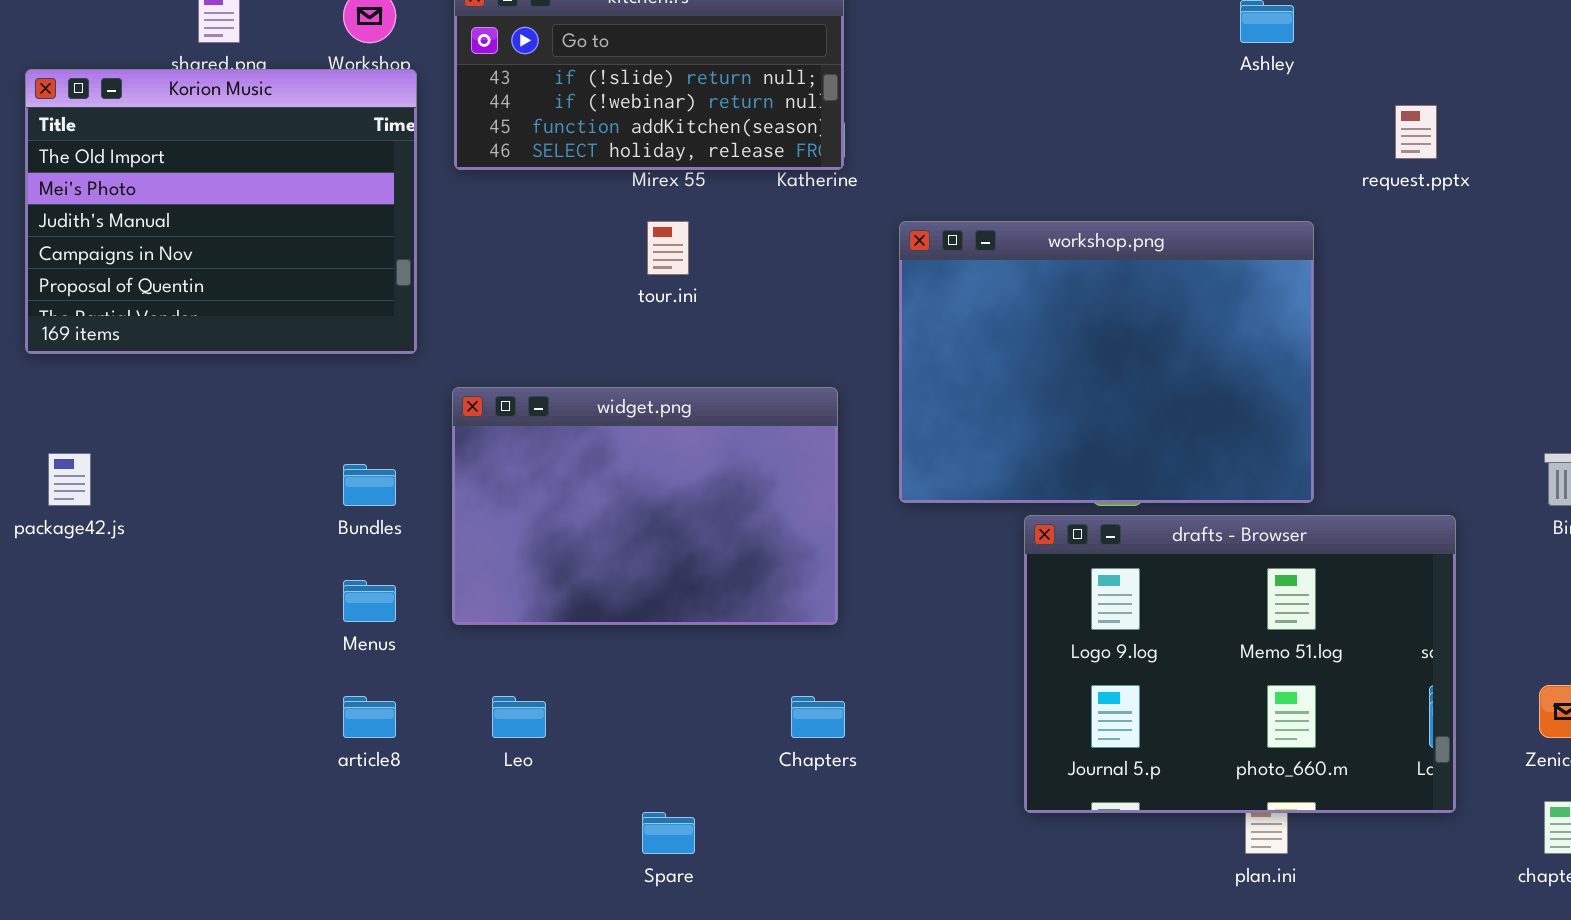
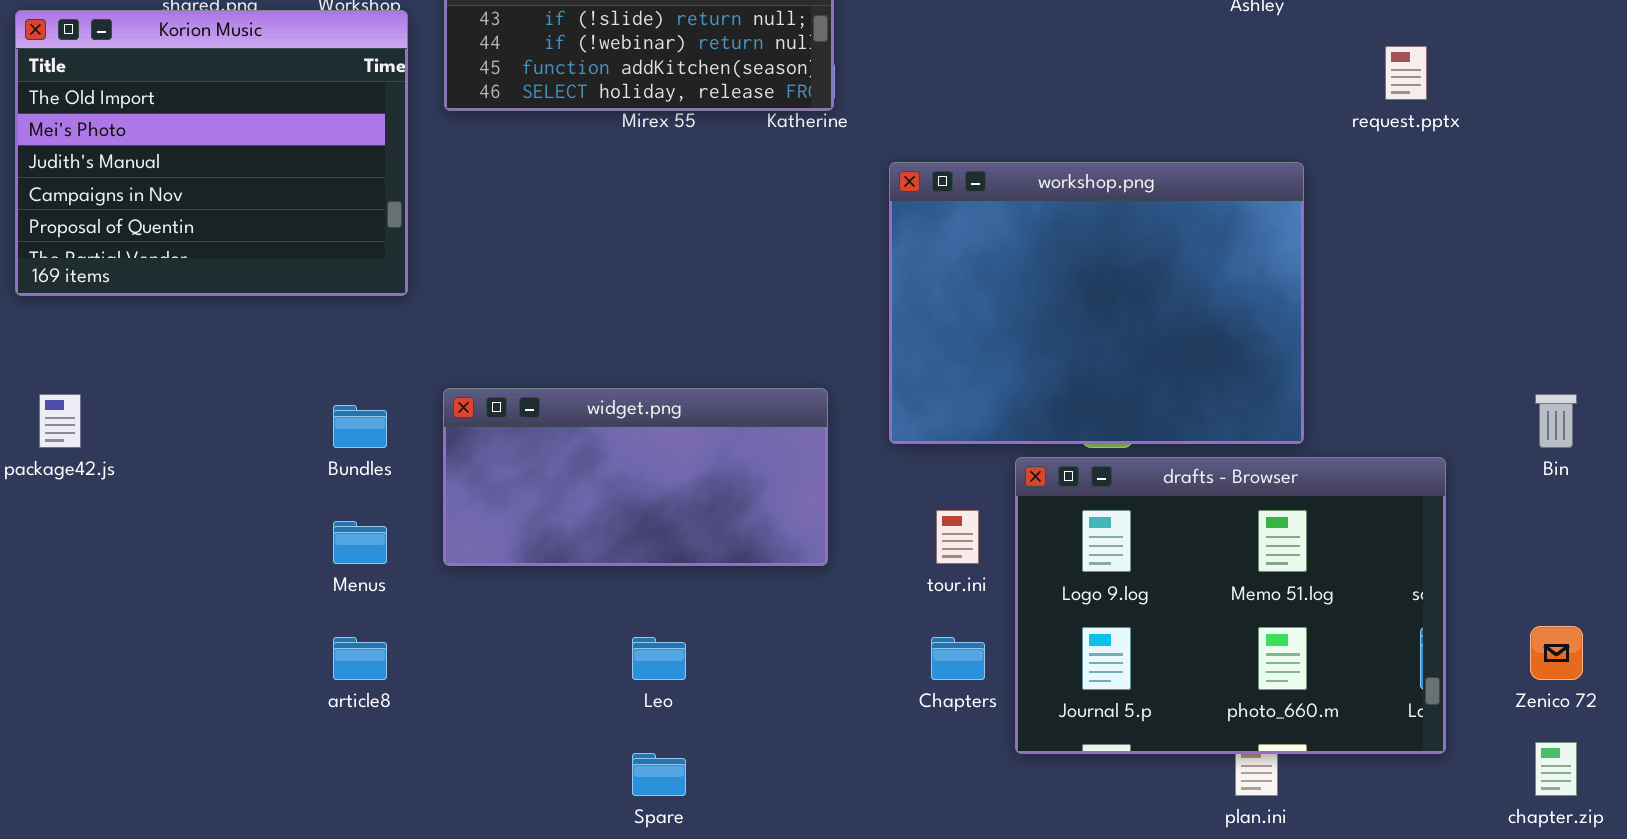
tour.ini: [647,221,689,275] -> [936,510,979,564], moved
widget.png: [452,387,838,625] -> [443,388,828,566], resized
Leo: [492,696,546,738] -> [632,637,686,680], moved
Chapters: [791,696,845,738] -> [931,637,985,680], moved

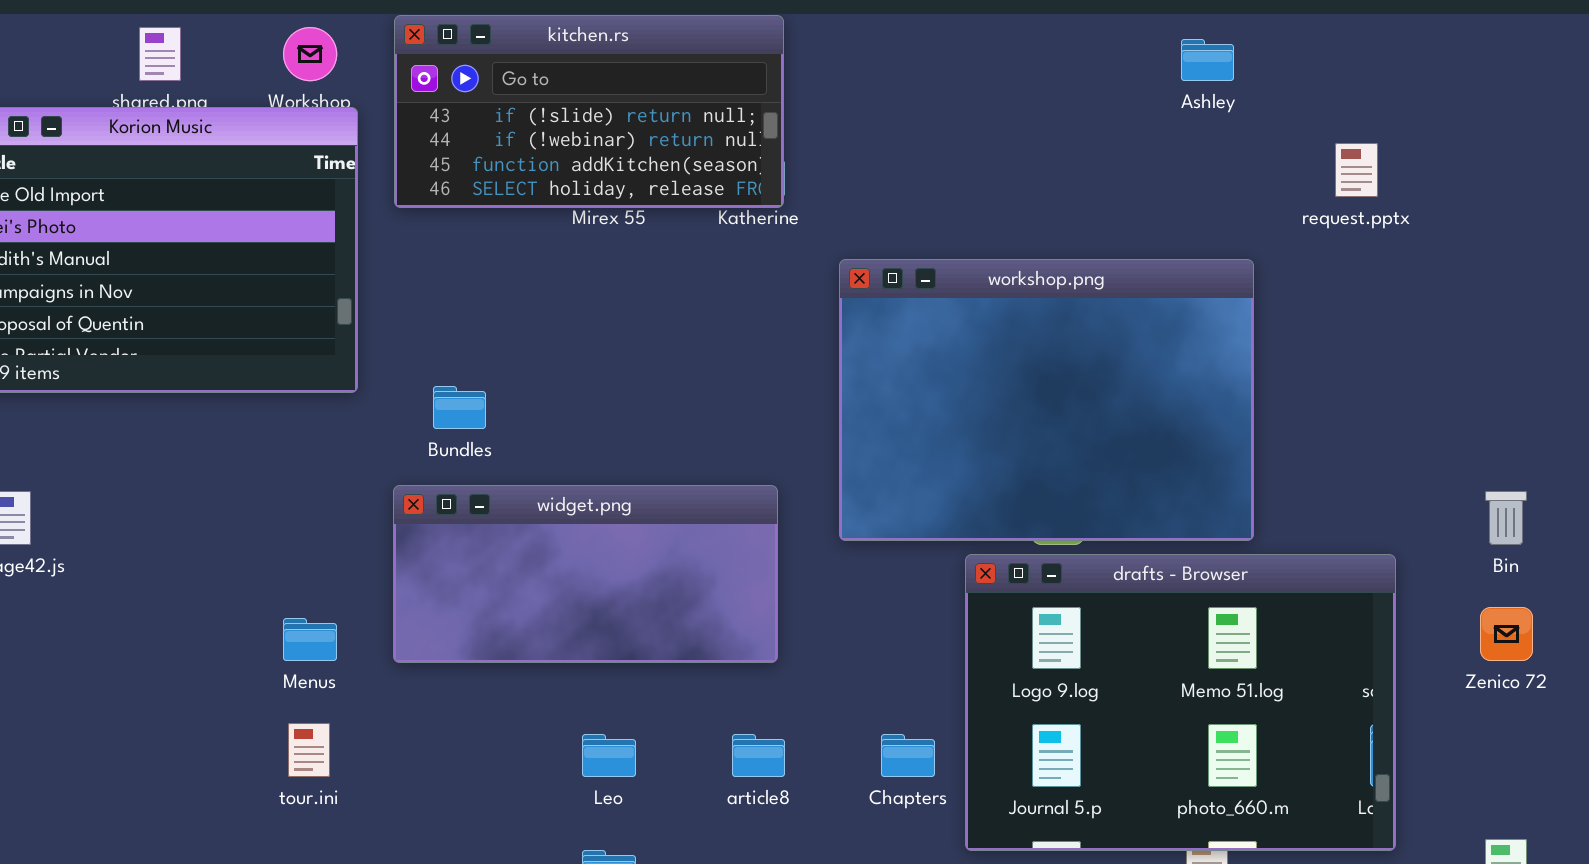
Bundles: [333,405,387,448] -> [433,386,486,429], moved
tour.ini: [936,510,979,564] -> [288,723,330,777], moved
Zenico 72: [1530,626,1583,680] -> [1480,607,1533,661], moved
article8: [333,637,387,680] -> [732,734,785,777], moved

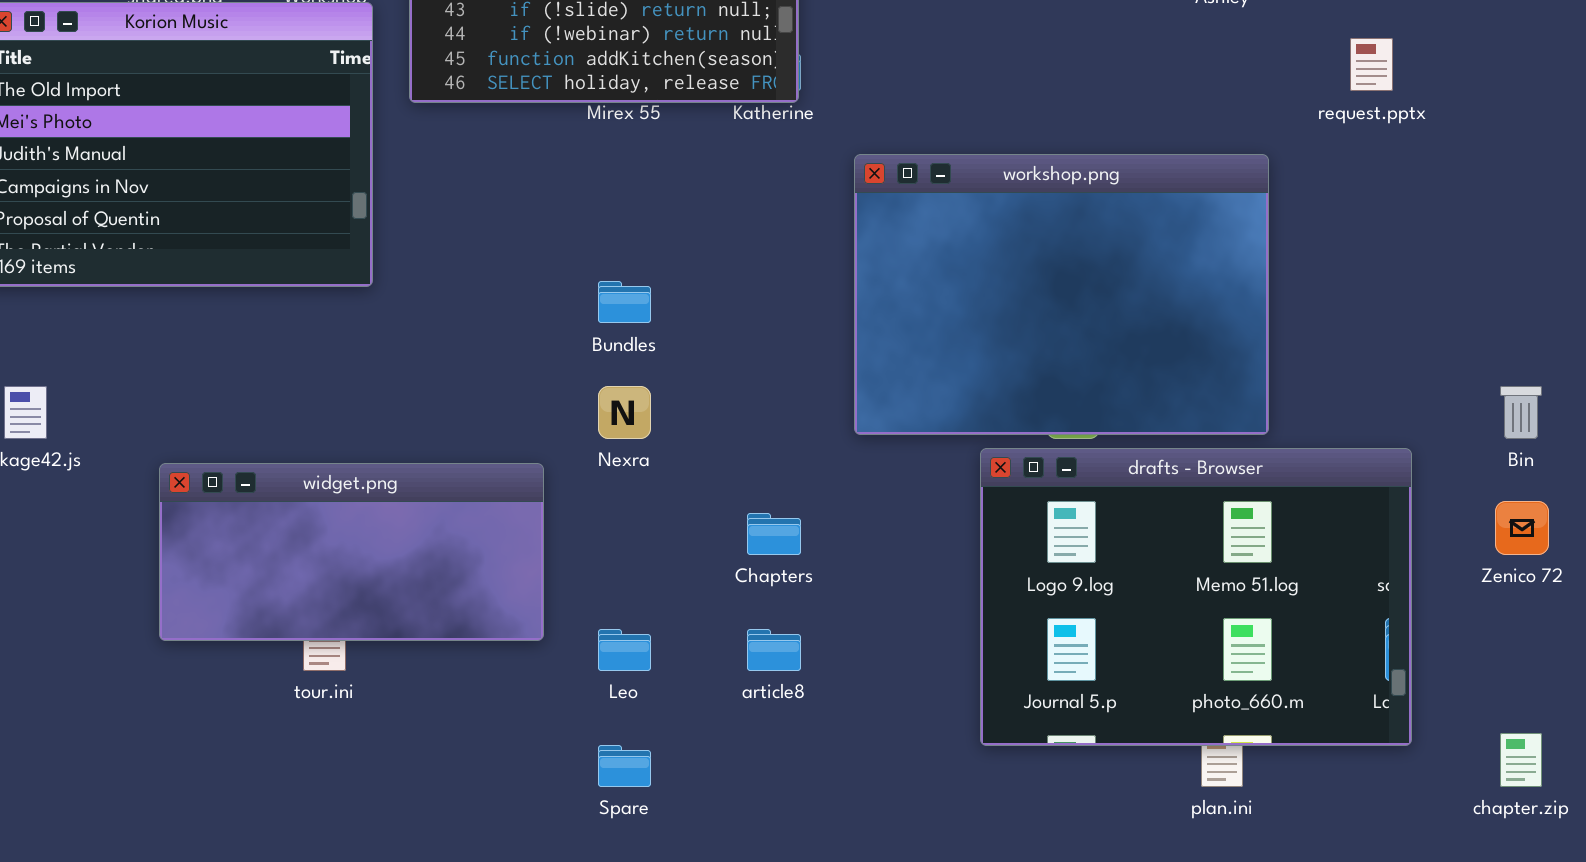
Bundles: [433,386,486,429] -> [598,281,651,323], moved
widget.png: [393,485,778,663] -> [159,463,544,641], moved
Chapters: [881,734,935,777] -> [747,513,801,555], moved

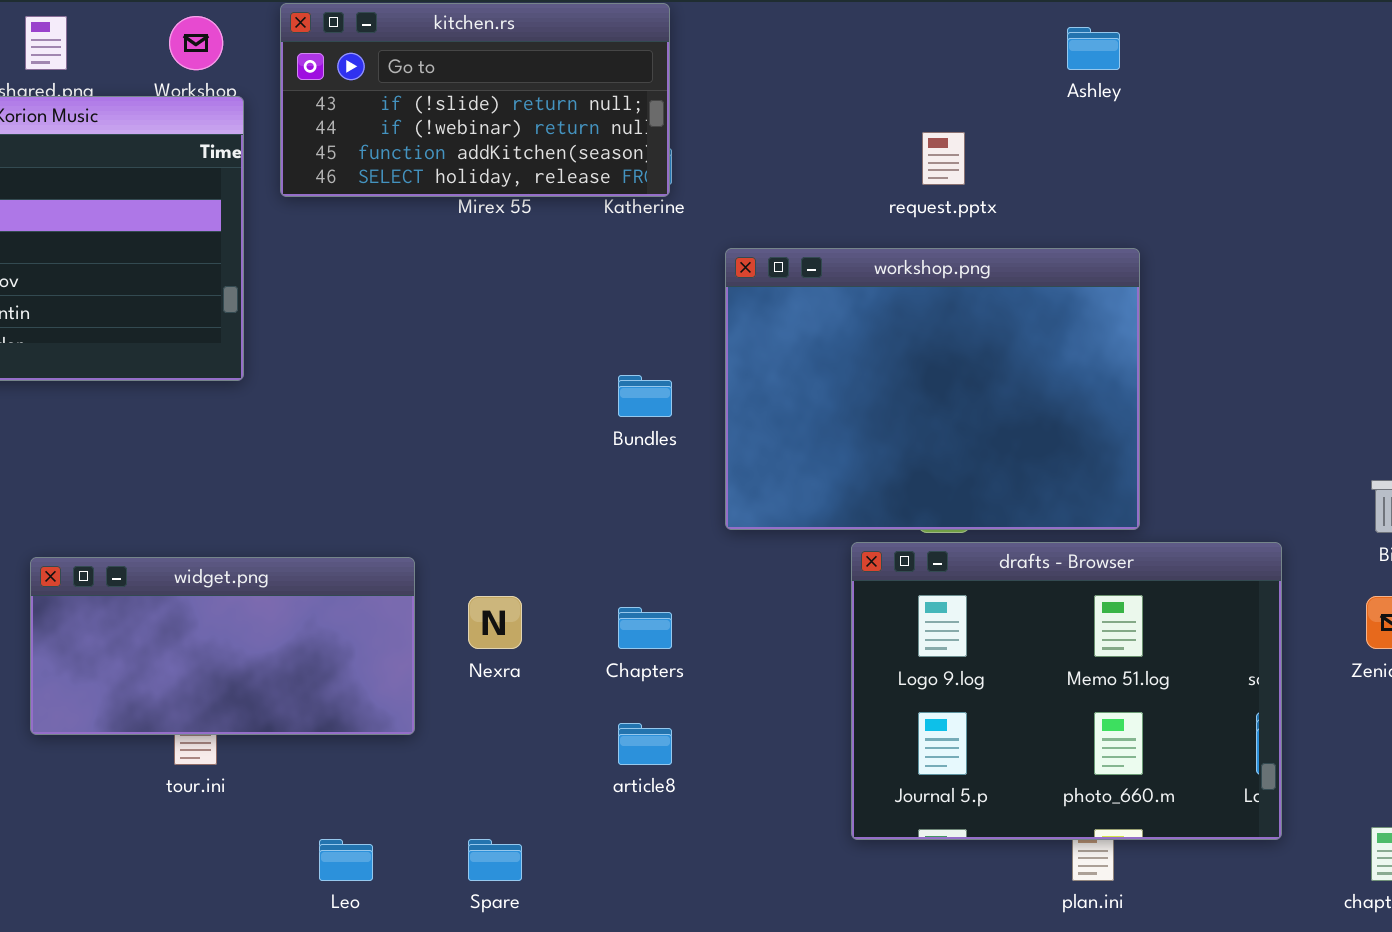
request.pptx: [1350,38,1393,91] -> [922,132,965,185], moved
Bundles: [598,281,651,323] -> [618,375,672,417], moved
Nexra: [598,386,651,439] -> [468,596,522,649], moved
Leo: [598,629,651,671] -> [319,839,373,881], moved

